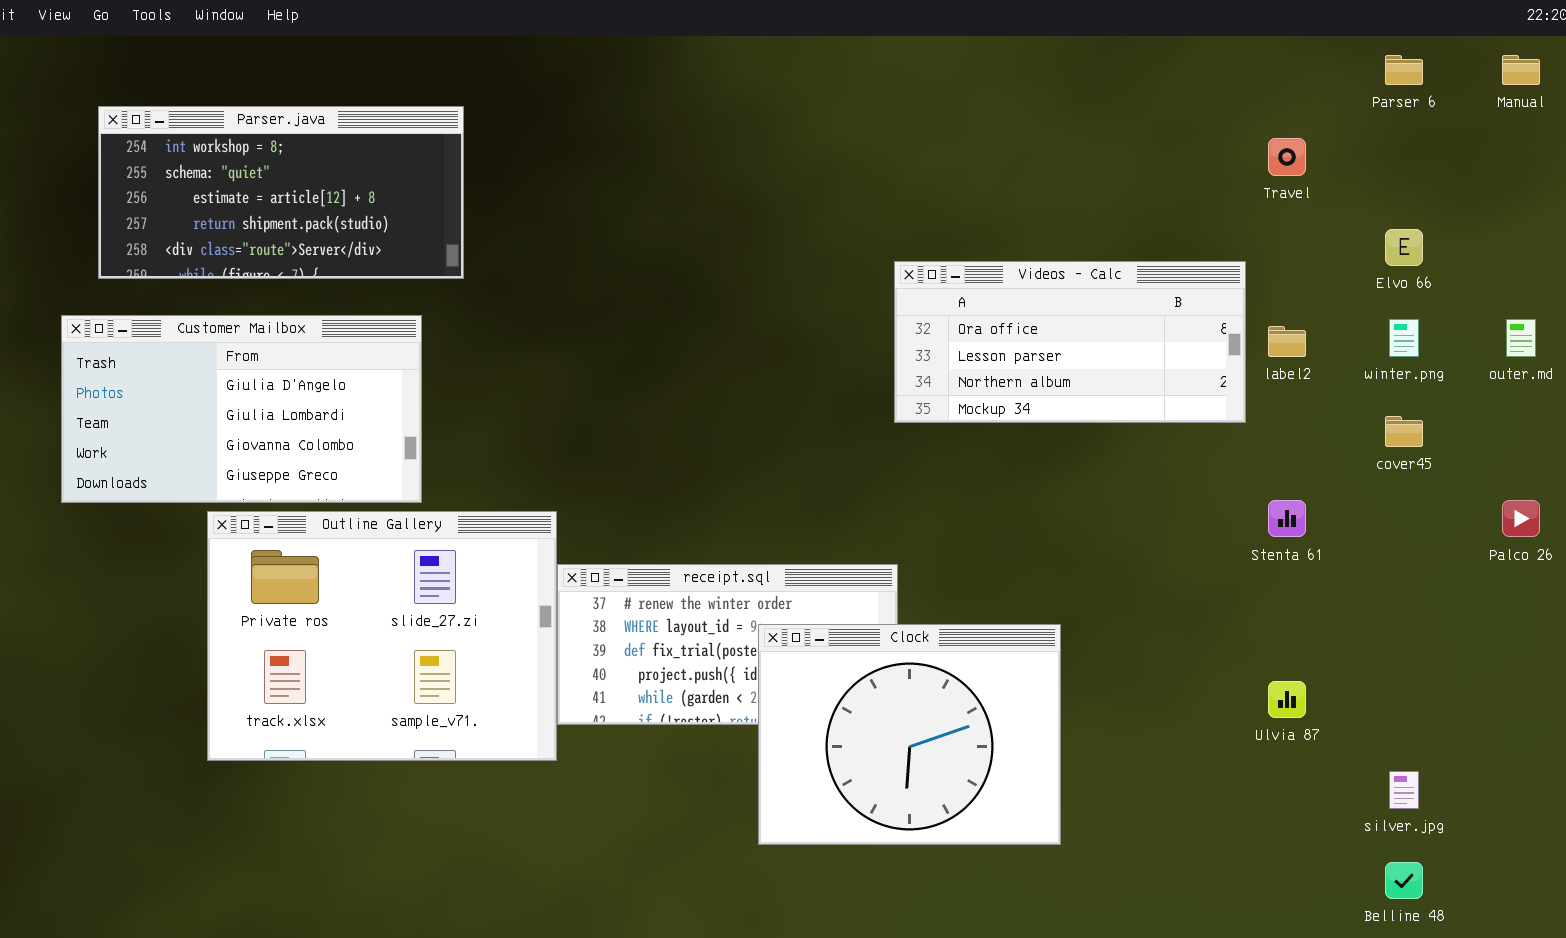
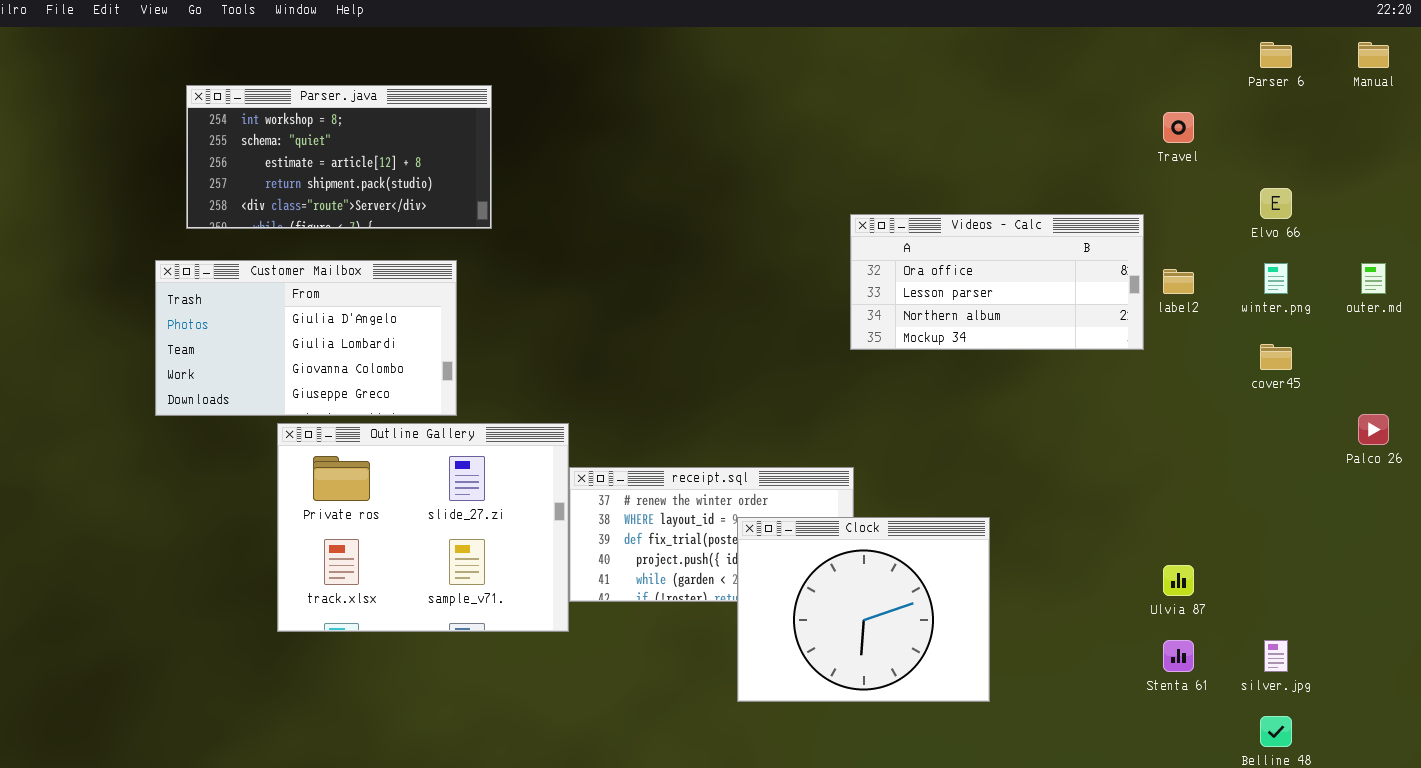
Stenta 61: [1268,500,1306,537] -> [1163,640,1194,672], moved

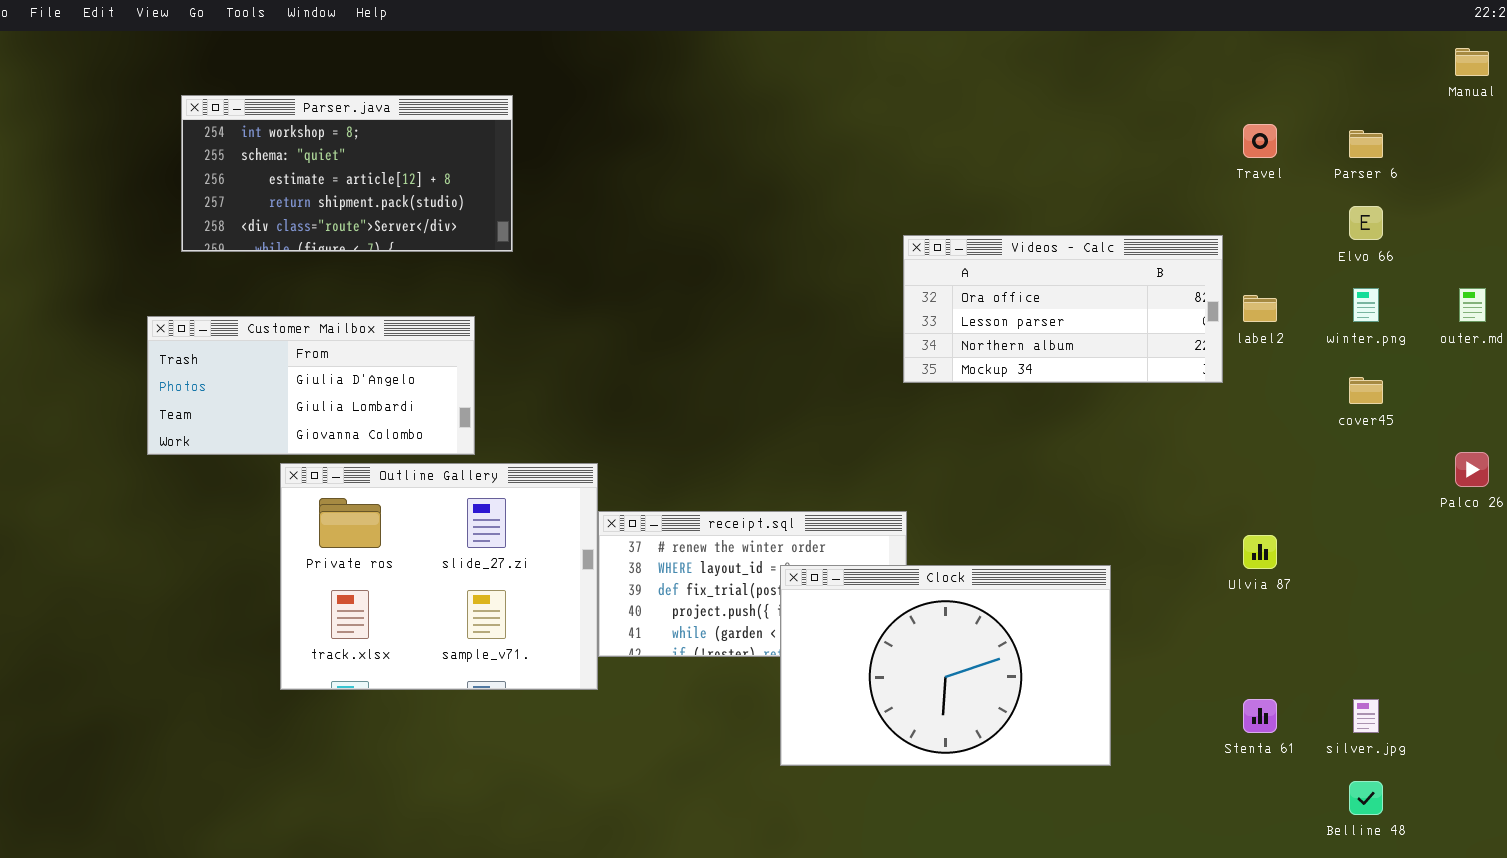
Parser 6: [1260,42,1292,68] -> [1349,130,1383,158], moved
Customer Mailbox: [155,260,457,416] -> [147,316,475,455], resized
Clock: [737,517,990,702] -> [780,565,1111,766], resized
Ulvia 87: [1163,565,1194,596] -> [1243,535,1277,569], moved

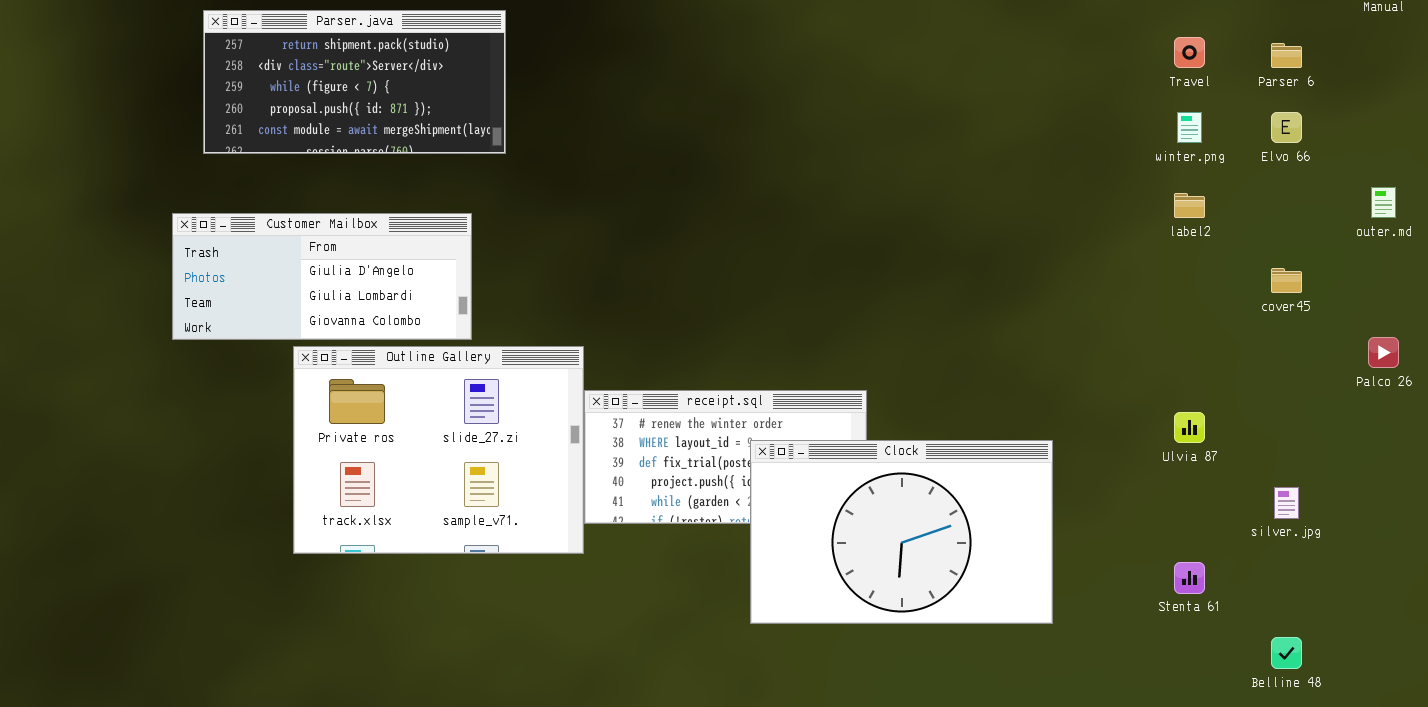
Parser.java: [181,95,513,252] -> [203,10,506,154], scrolled down 3 rows
Videos - Calc: [903,235,1223,383] -> none, closed
winter.png: [1353,288,1379,322] -> [1177,112,1202,143], moved
silver.jpg: [1353,699,1379,733] -> [1274,487,1299,519], moved

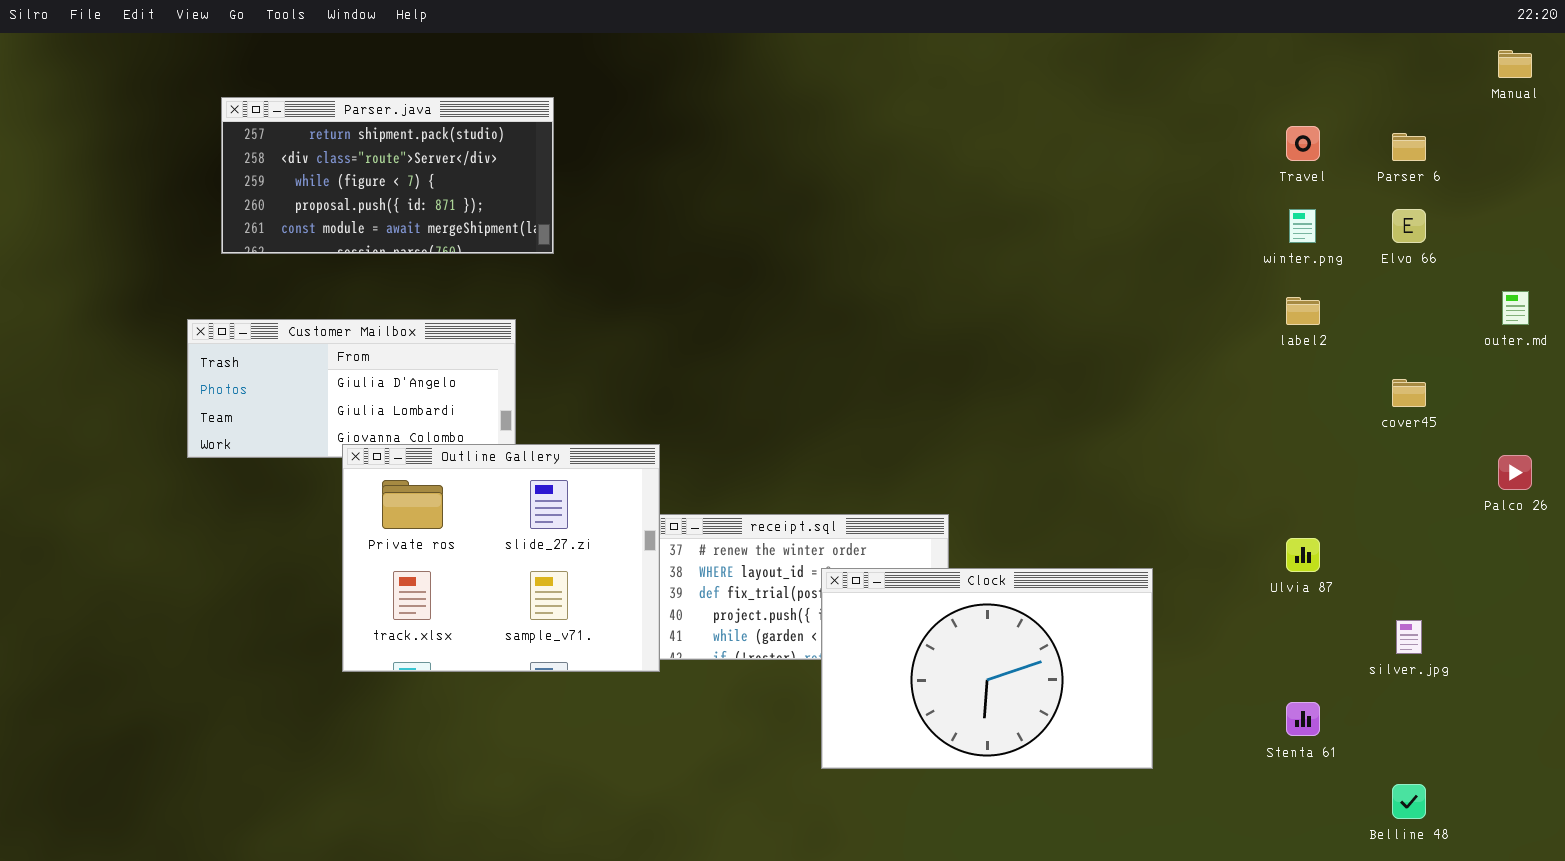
Outline Gallery: [293,346,584,554] -> [342,444,660,672], moved

